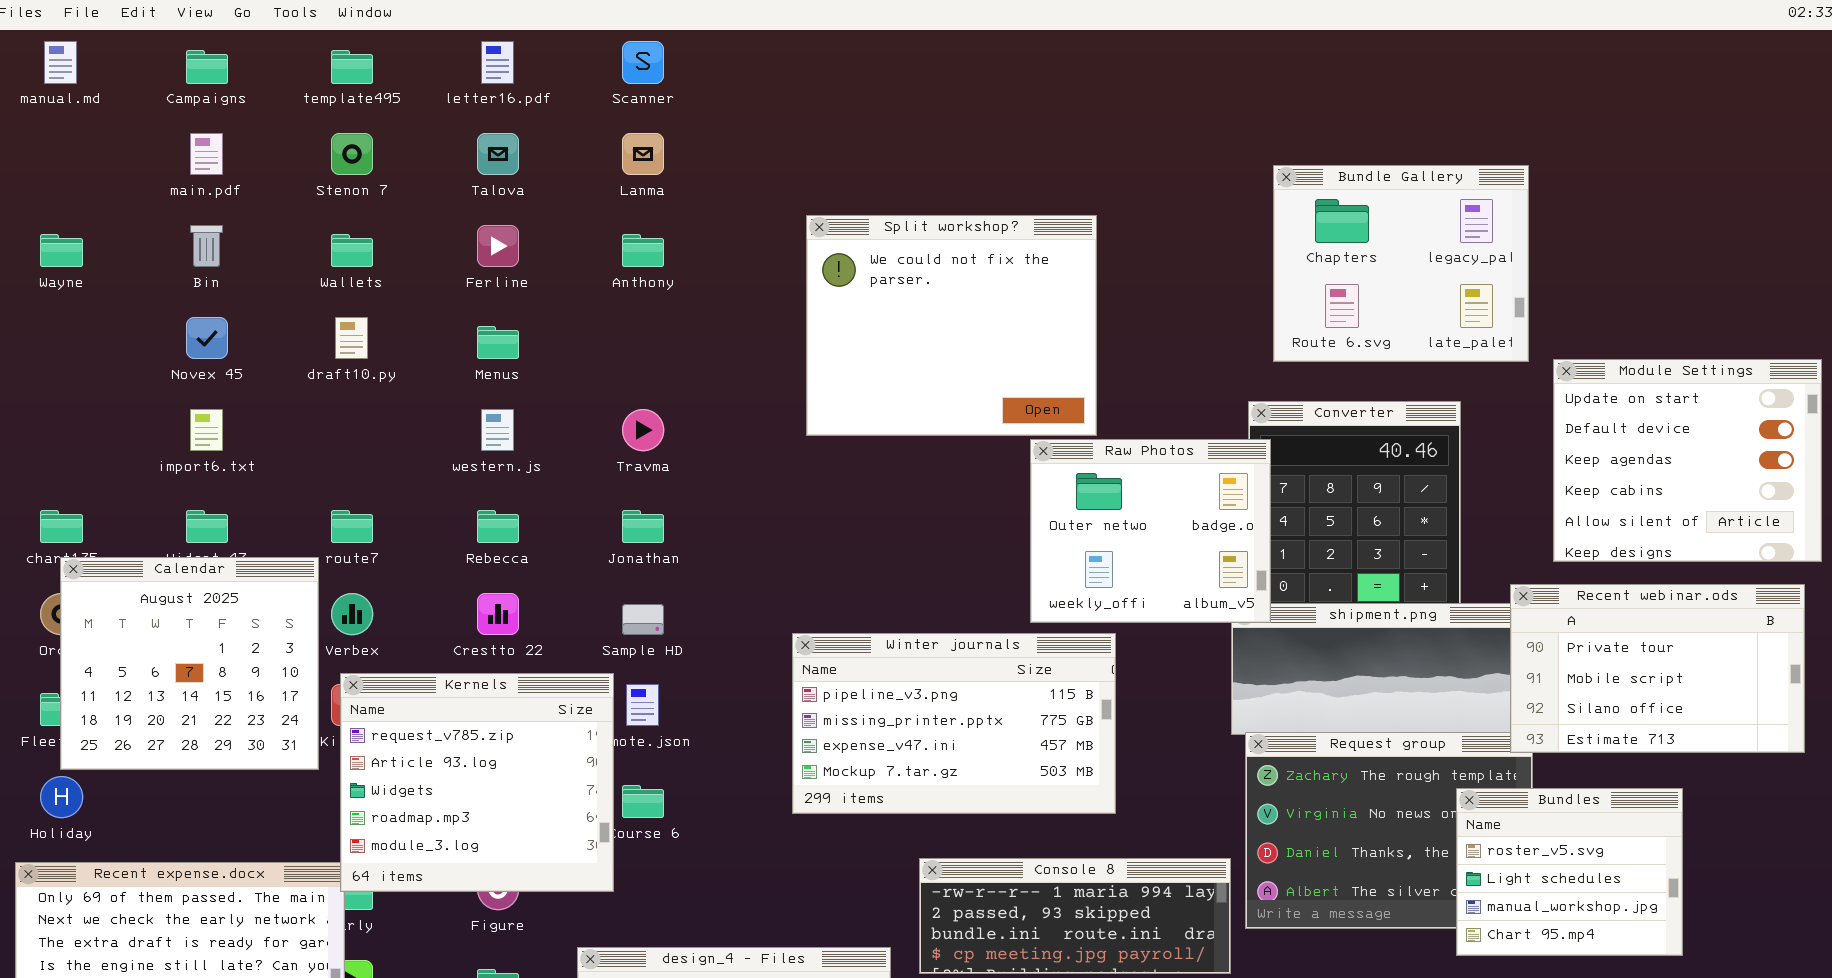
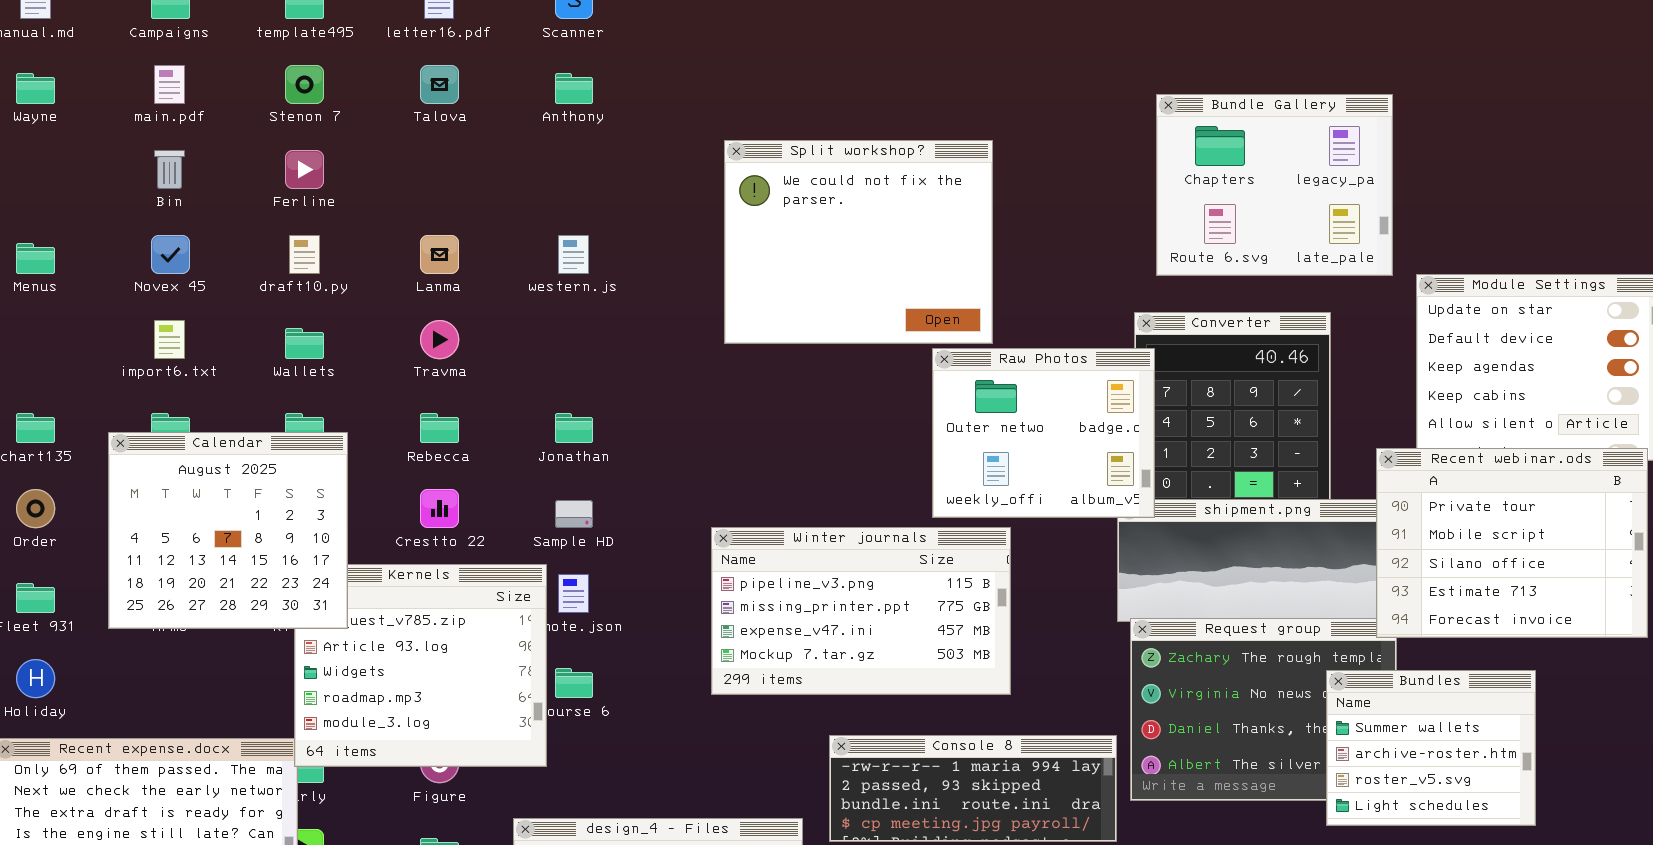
Lanma: [622,133,664,175] -> [420,235,459,274], moved
Ferline: [477,225,519,267] -> [285,150,324,189], moved
Wayne: [40,234,83,267] -> [16,73,55,104], moved
Wallets: [331,234,373,267] -> [285,328,324,359], moved
Anthony: [622,234,664,267] -> [555,73,593,104], moved
Menus: [477,326,519,359] -> [16,243,55,274], moved
western.js: [481,409,514,451] -> [558,235,589,274], moved
Travma: [622,409,664,451] -> [420,320,459,359], moved
Calendar: [60,557,319,770] -> [108,432,348,629], moved
Recent webinar.ods: [1510,584,1805,753] -> [1376,448,1648,638], resized
Bundles: [1456,788,1683,956] -> [1326,670,1536,826], scrolled up 2 rows

